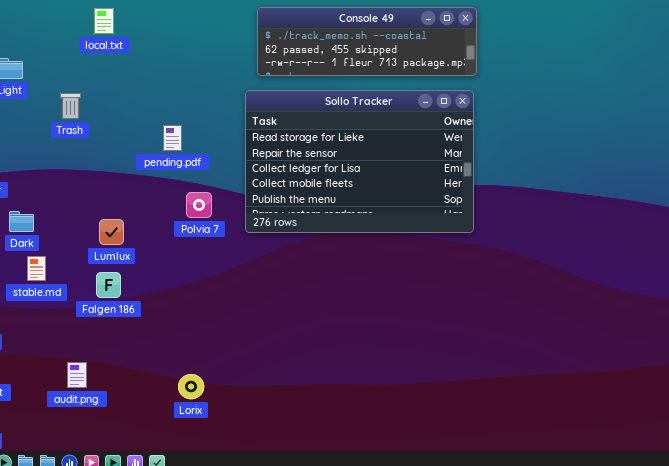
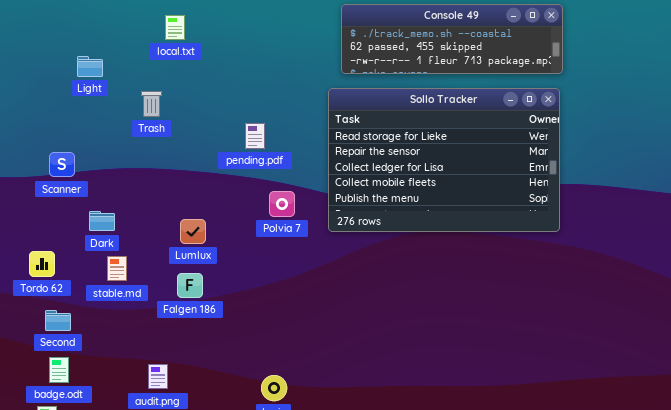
local.txt: [94,8,114,34] -> [165,15,185,40], moved

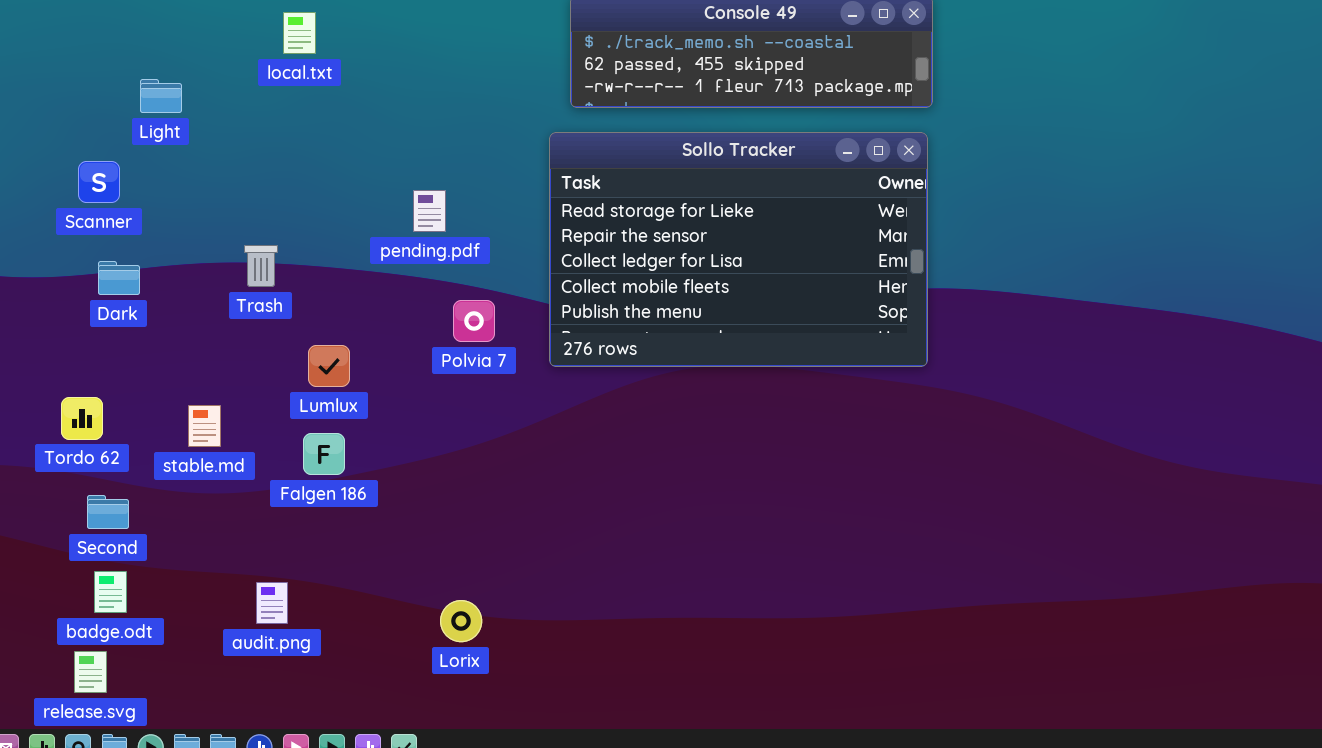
Trash: [141,91,162,117] -> [244,245,278,287], moved
Scanner: [49,152,75,177] -> [78,161,120,203], moved
Dark: [89,211,115,231] -> [98,261,140,295], moved

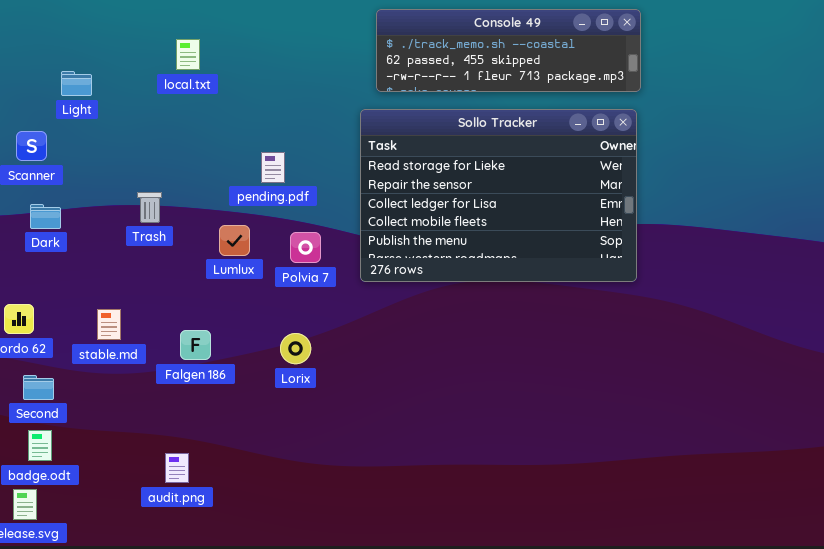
local.txt: [283,12,316,54] -> [176,39,200,70], moved
Lumlux: [308,345,350,387] -> [219,225,250,256], moved
audit.png: [256,582,288,624] -> [165,453,189,483], moved
Lorix: [440,600,482,642] -> [280,333,311,364], moved

